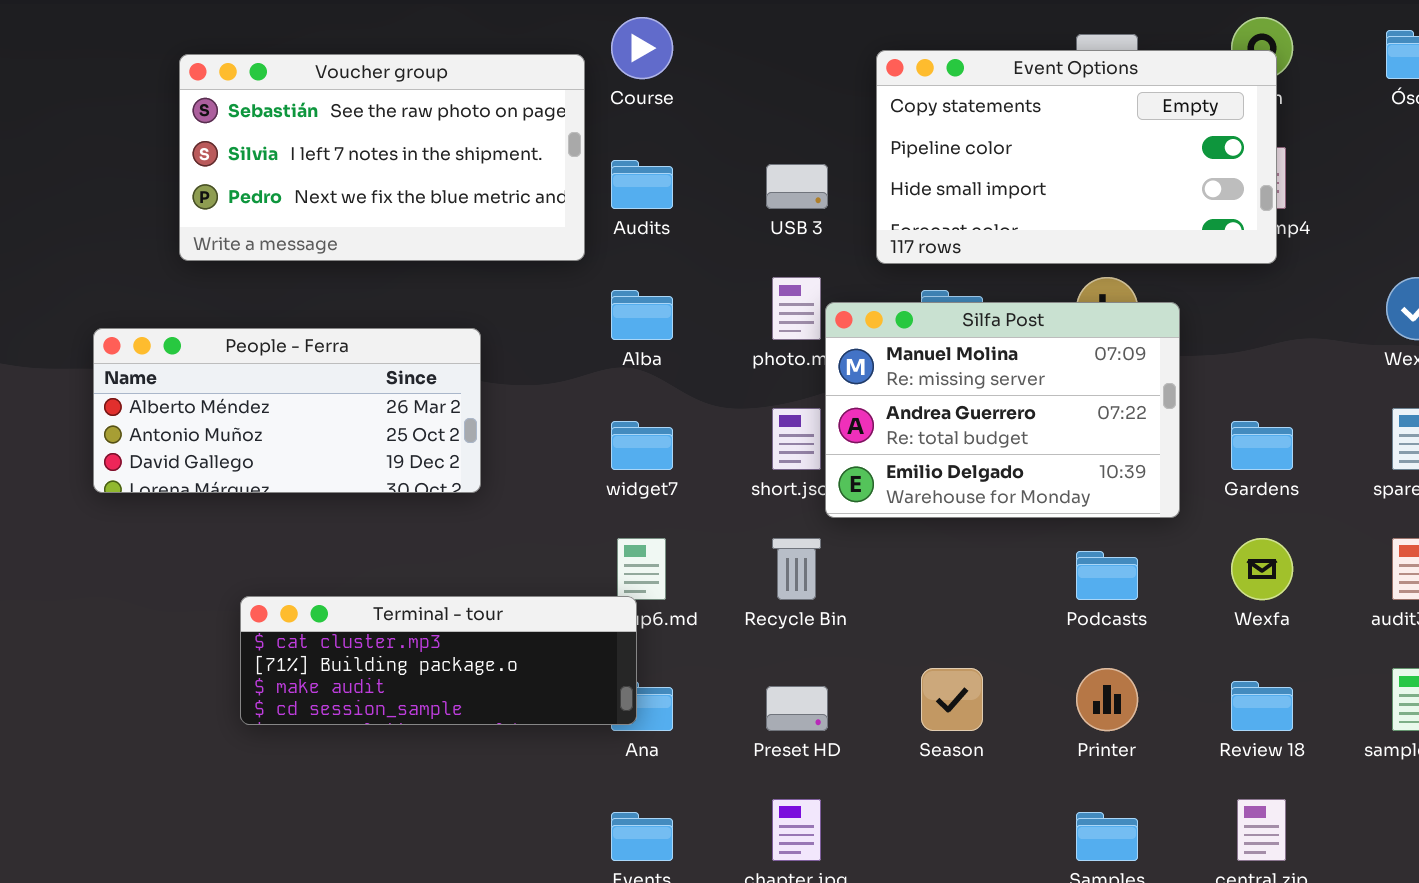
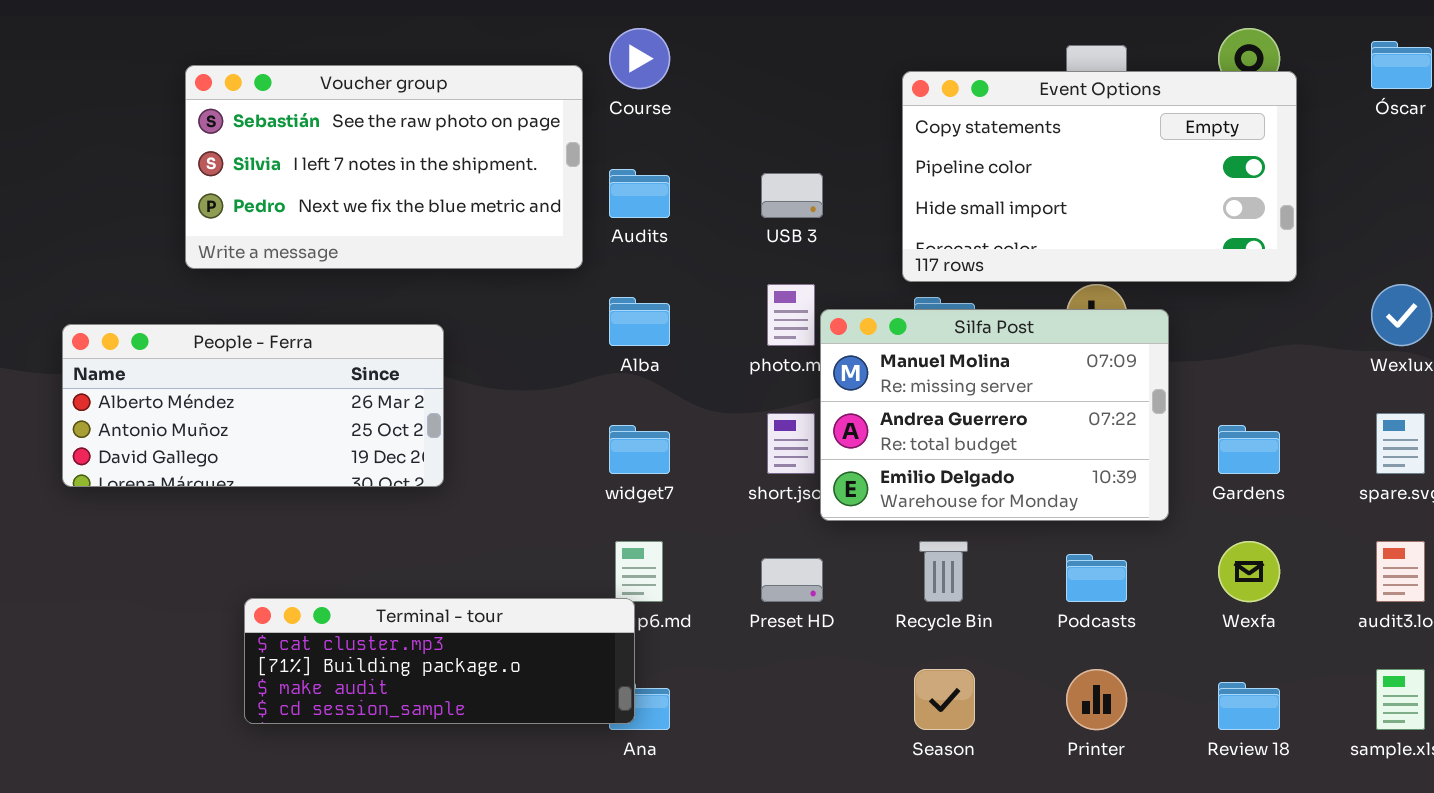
Event Options: [876,50,1277,264] -> [902,71,1297,282], moved
People - Ferra: [93,328,481,493] -> [62,324,444,487], moved
Recycle Bin: [772,538,821,600] -> [919,541,968,602], moved
Preset HD: [766,686,828,731] -> [761,558,823,602], moved

